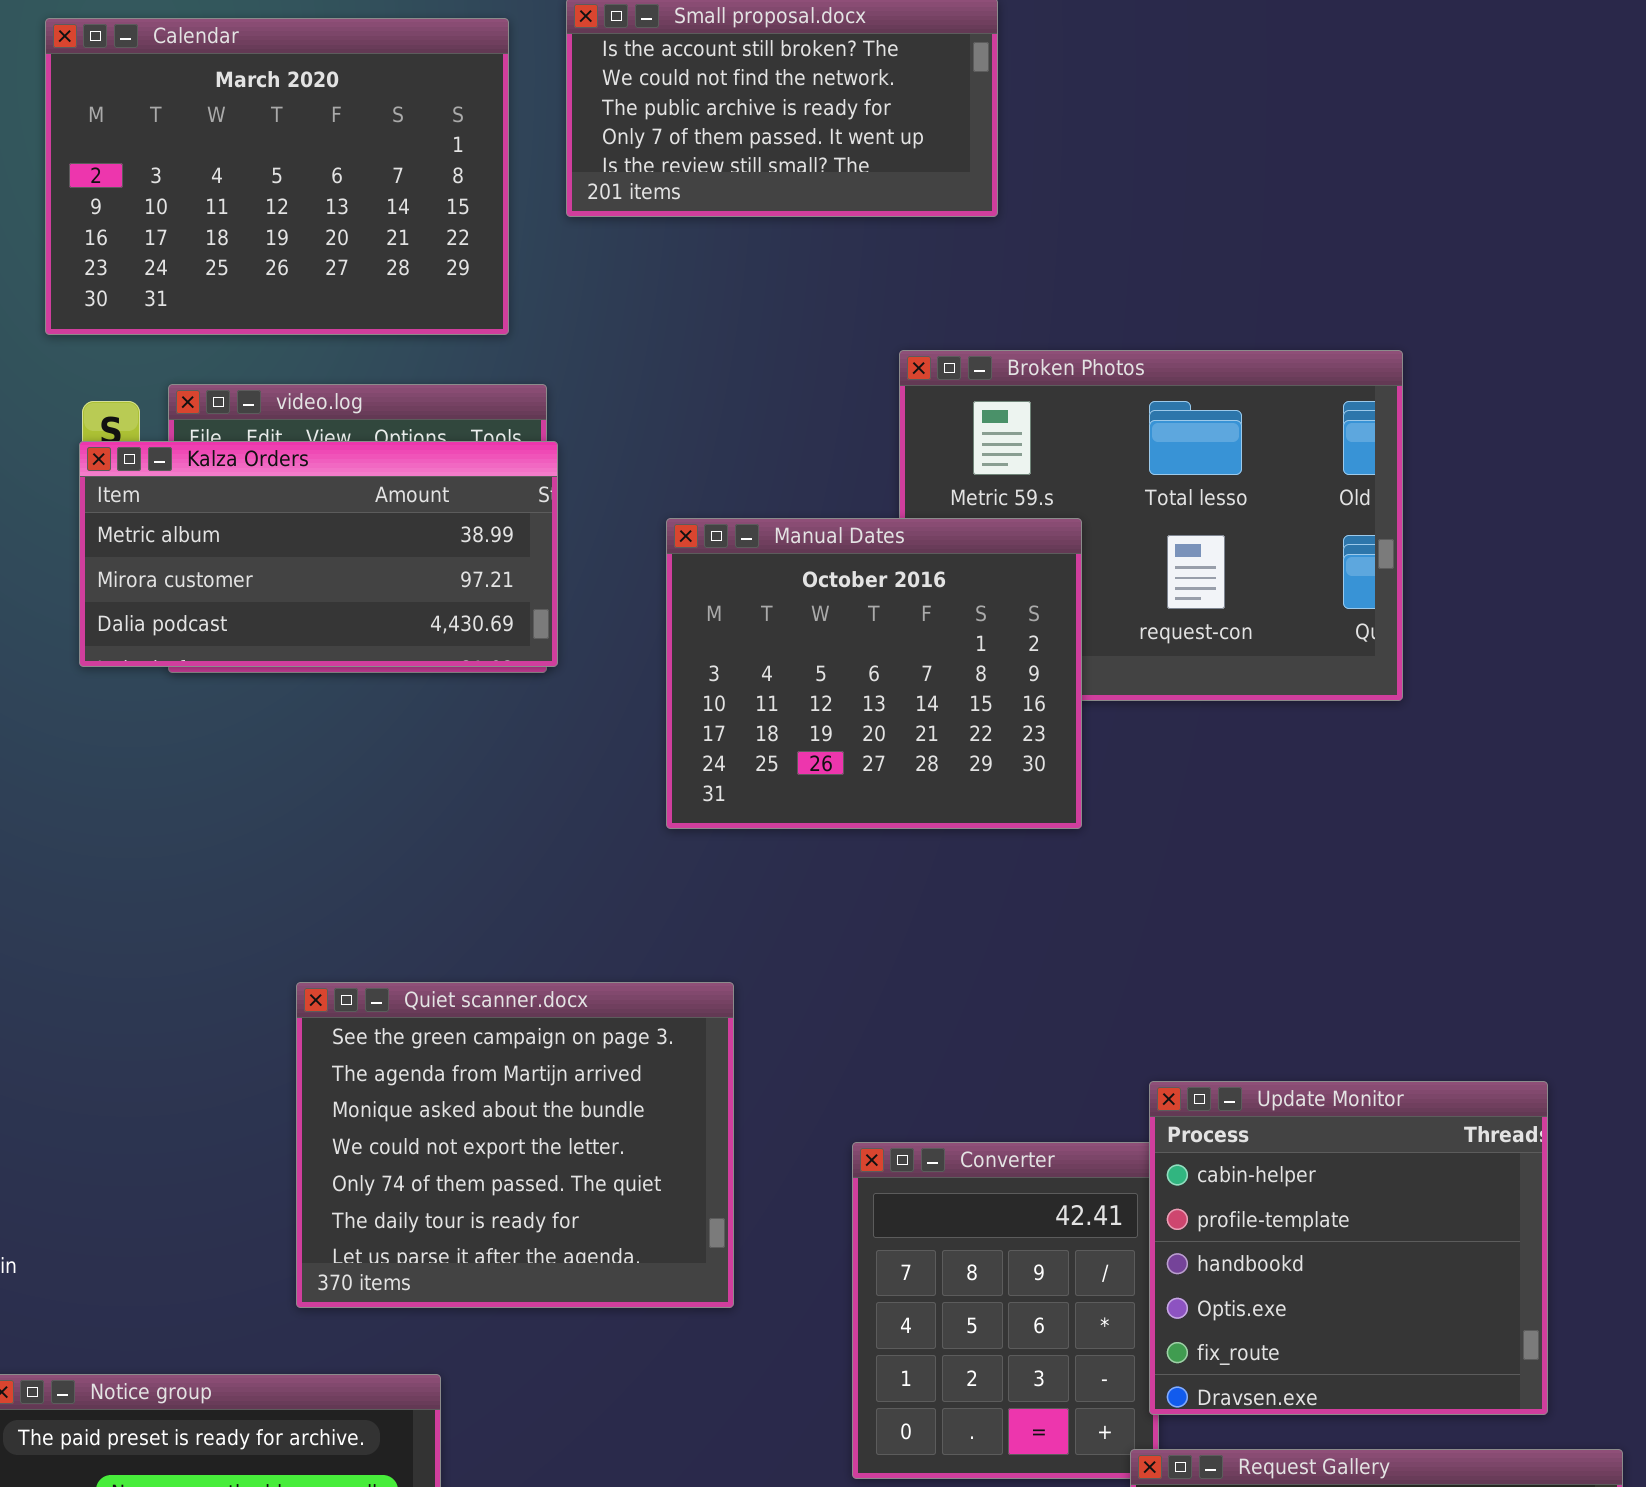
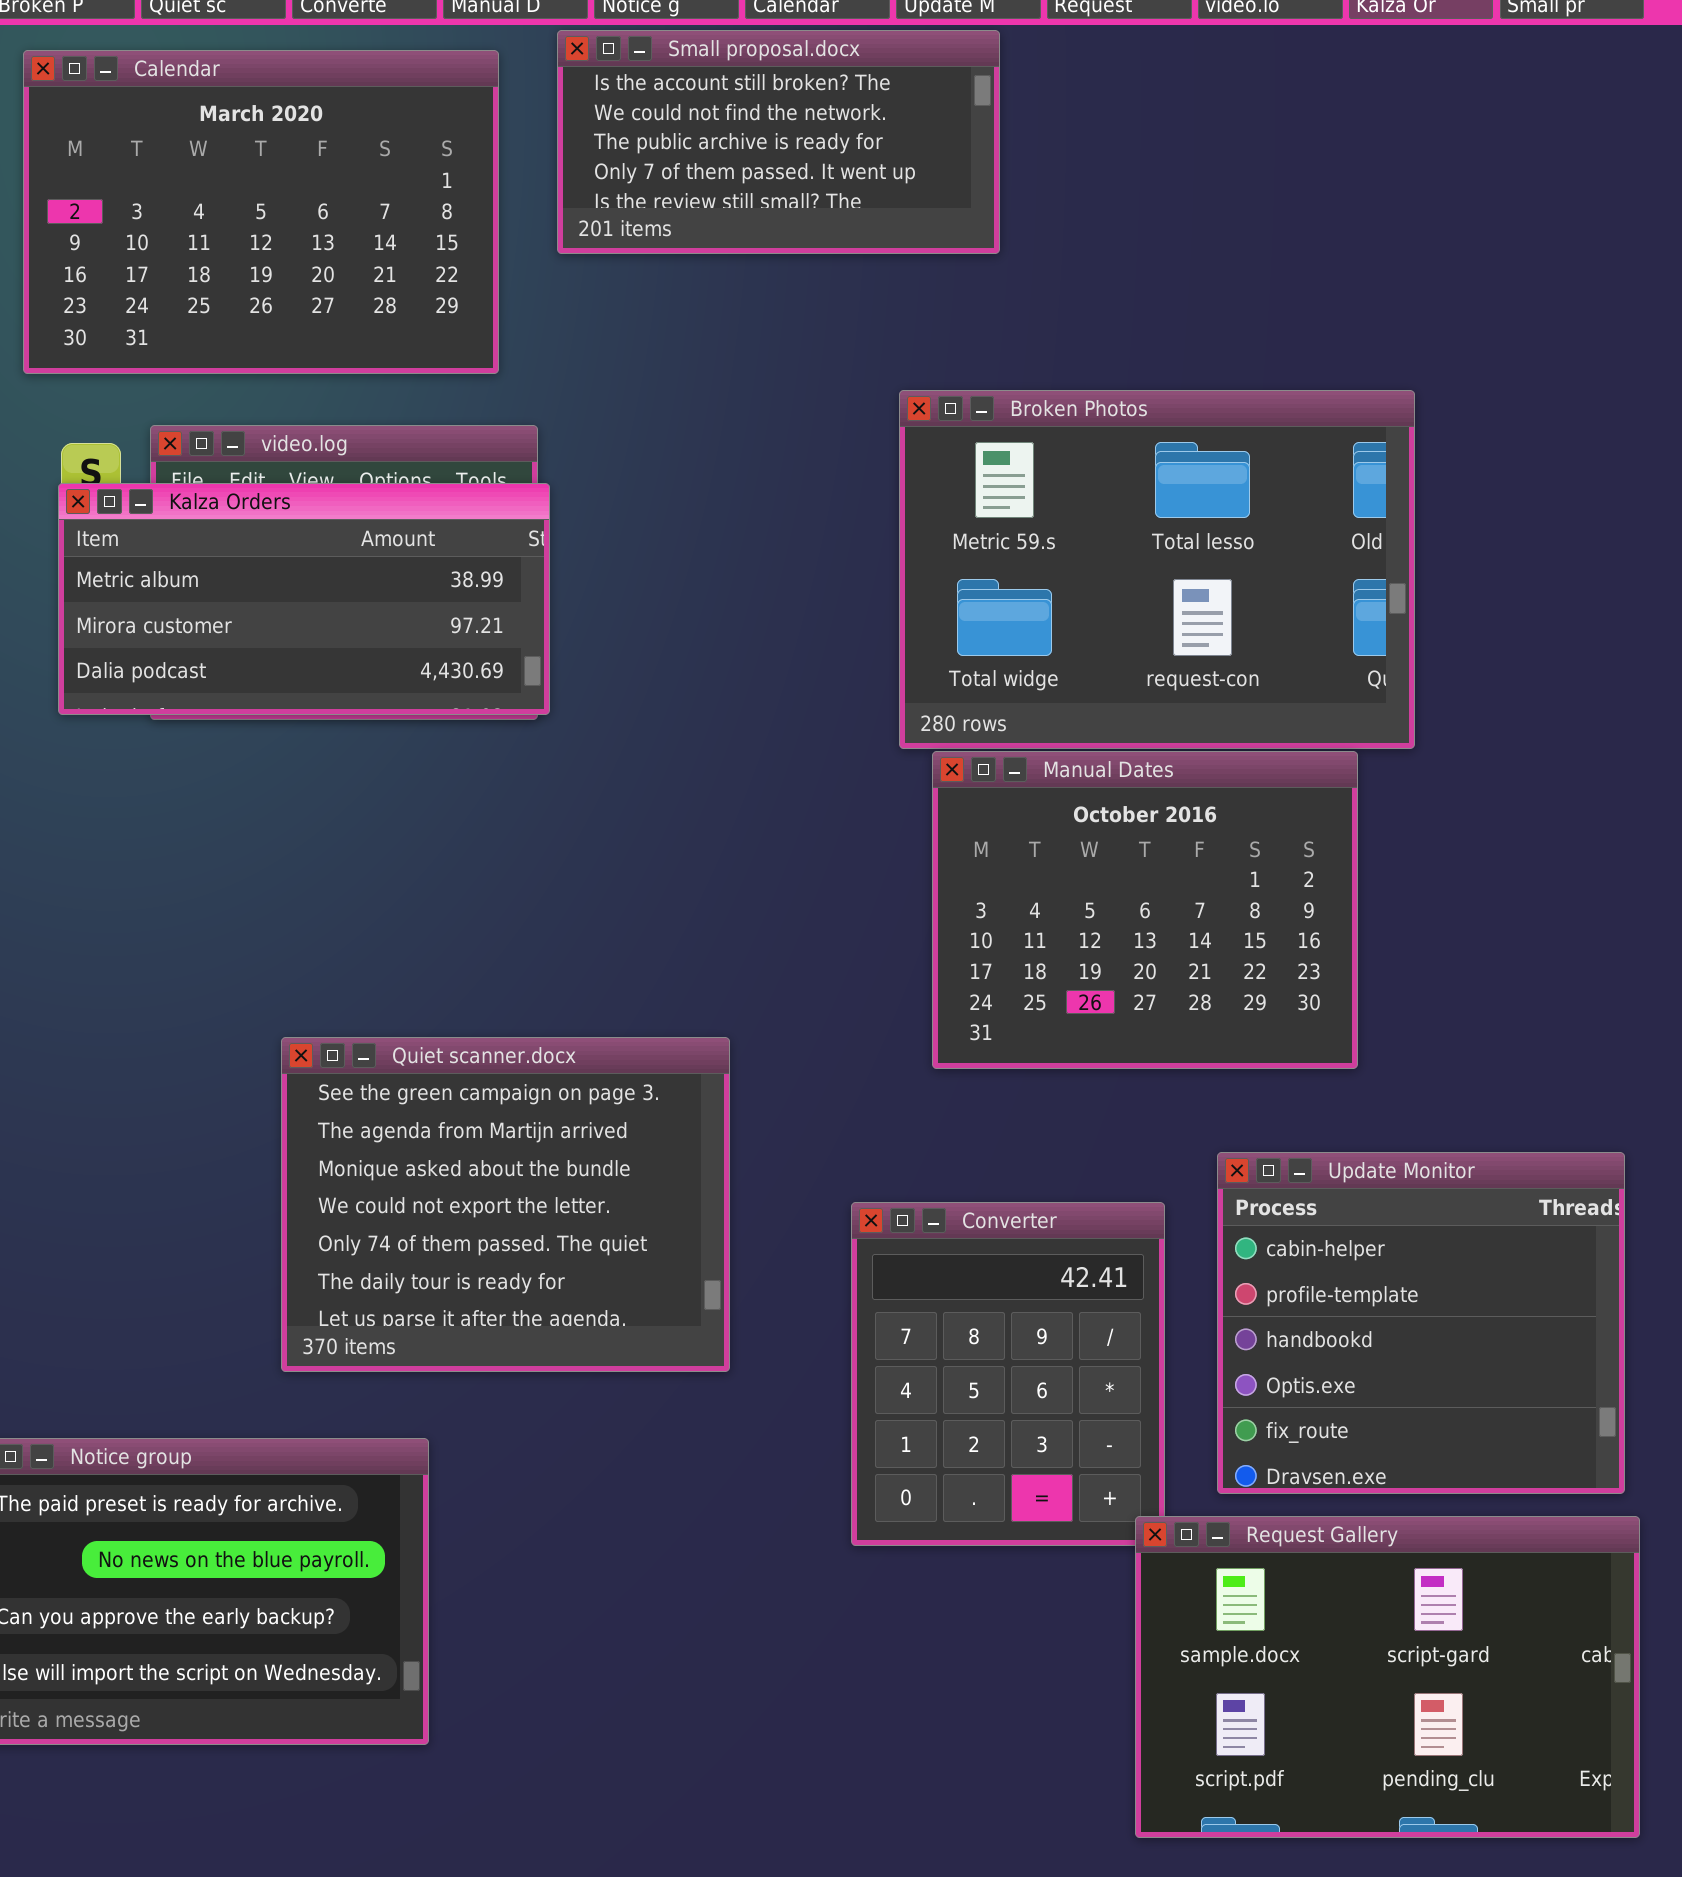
Manual Dates: [666,518,1082,829] -> [932,751,1358,1069], moved
Update Monitor: [1149,1081,1548,1415] -> [1217,1152,1625,1494], moved

